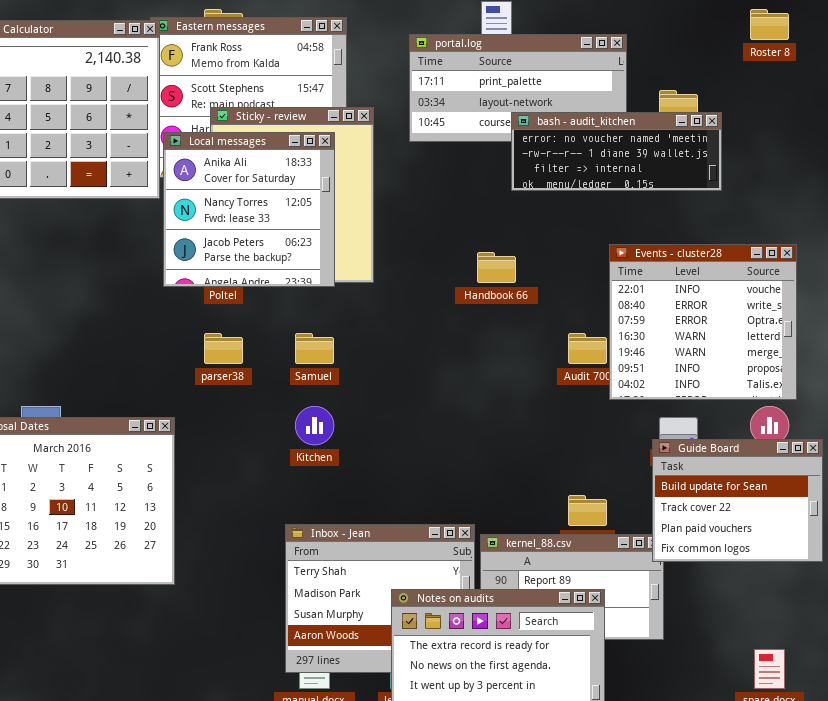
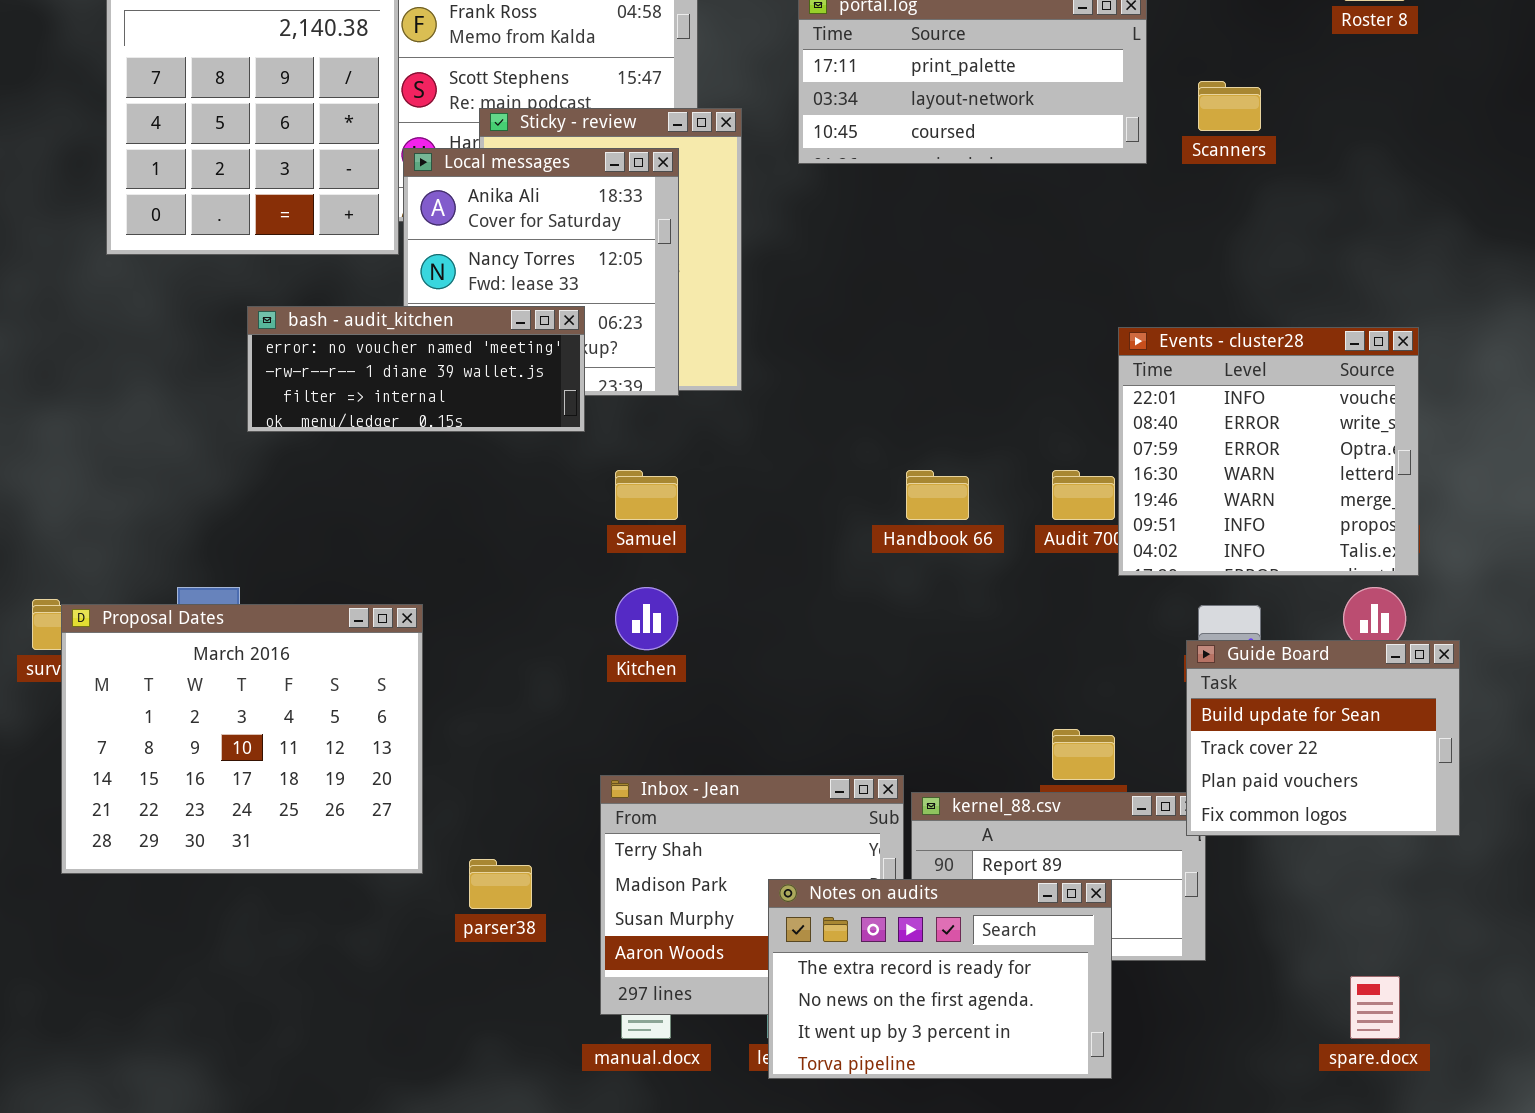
bash - audit_kitchen: [511,112,722,191] -> [247,306,585,432], moved
Handbook 66: [477,252,516,283] -> [906,470,969,520], moved
parser38: [204,333,243,364] -> [469,859,532,909], moved

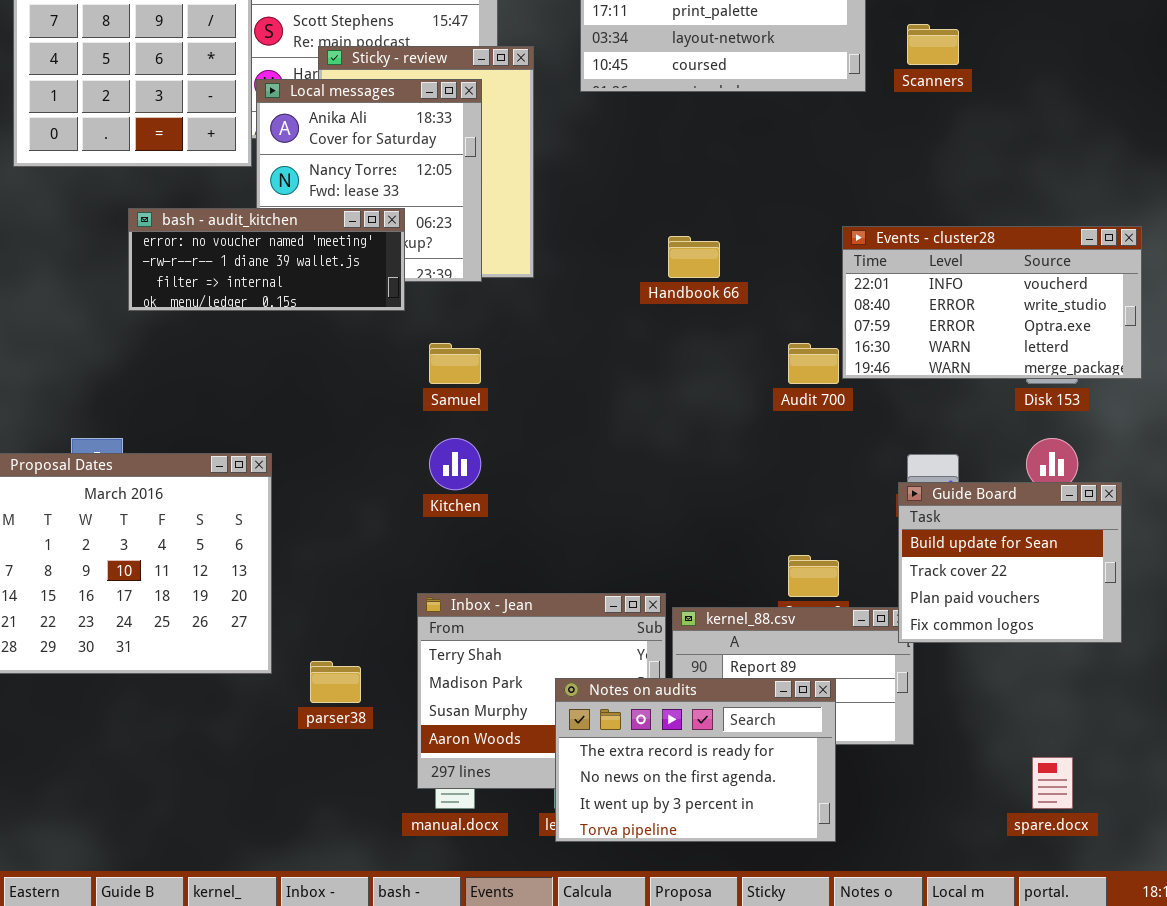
Events - cluster28: [1118,327,1419,576] -> [842,226,1142,379], resized
Handbook 66: [906,470,969,520] -> [668,236,720,278], moved

